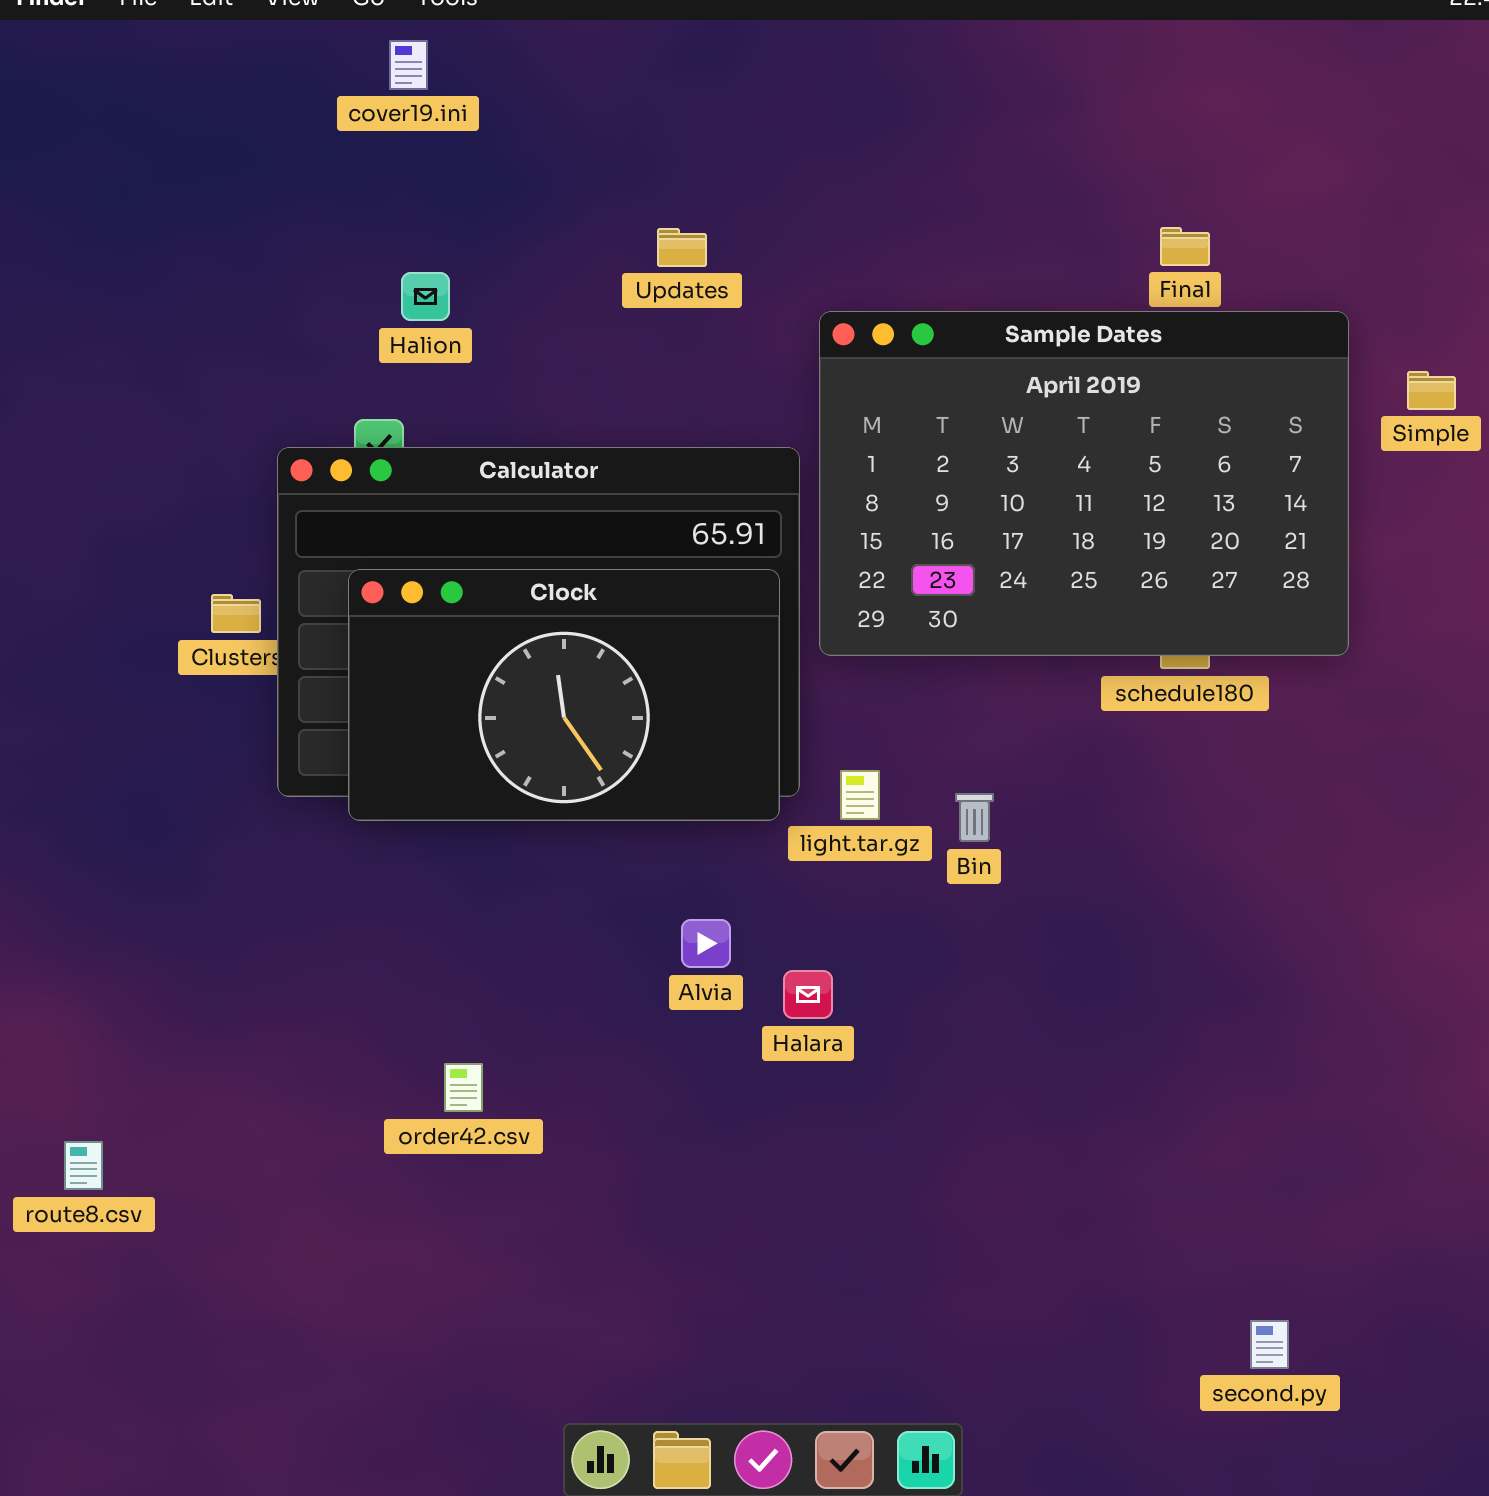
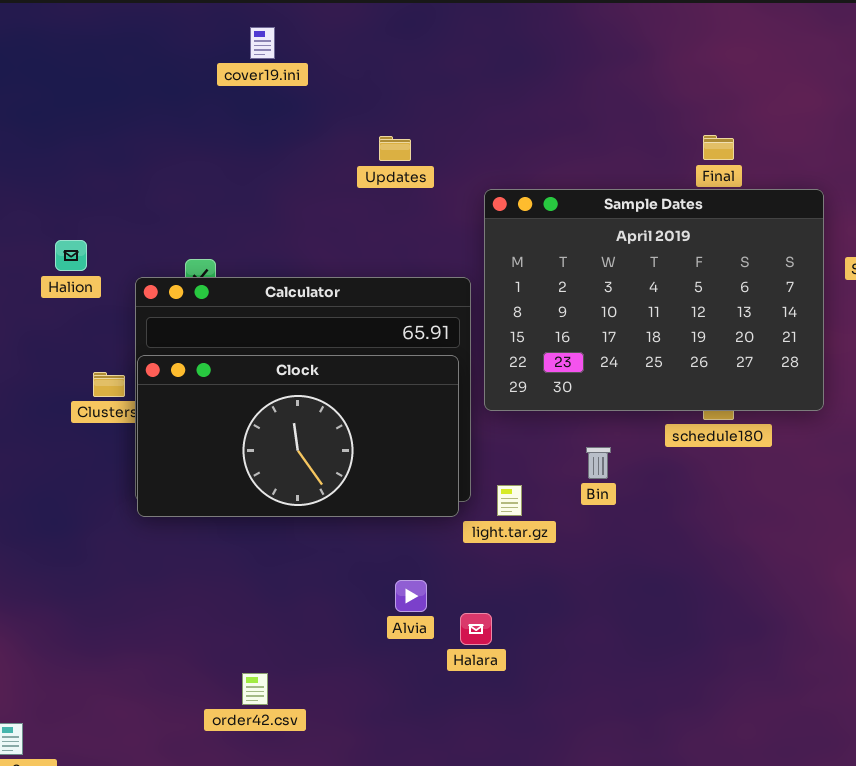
cover19.ini: [389,40,428,90] -> [250,27,275,59], moved
Halion: [401,272,450,321] -> [55,240,87,271], moved
Clock: [348,569,780,821] -> [137,355,459,517], resized
Bin: [955,793,994,842] -> [586,447,611,479], moved

